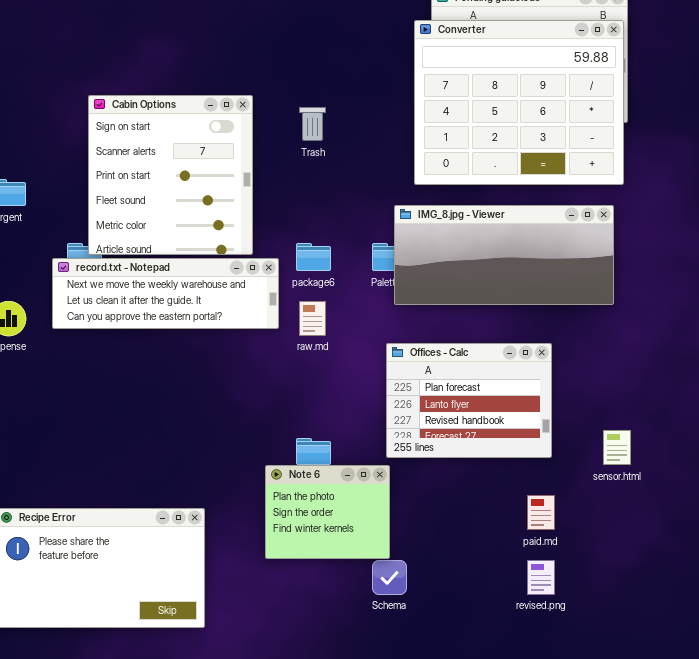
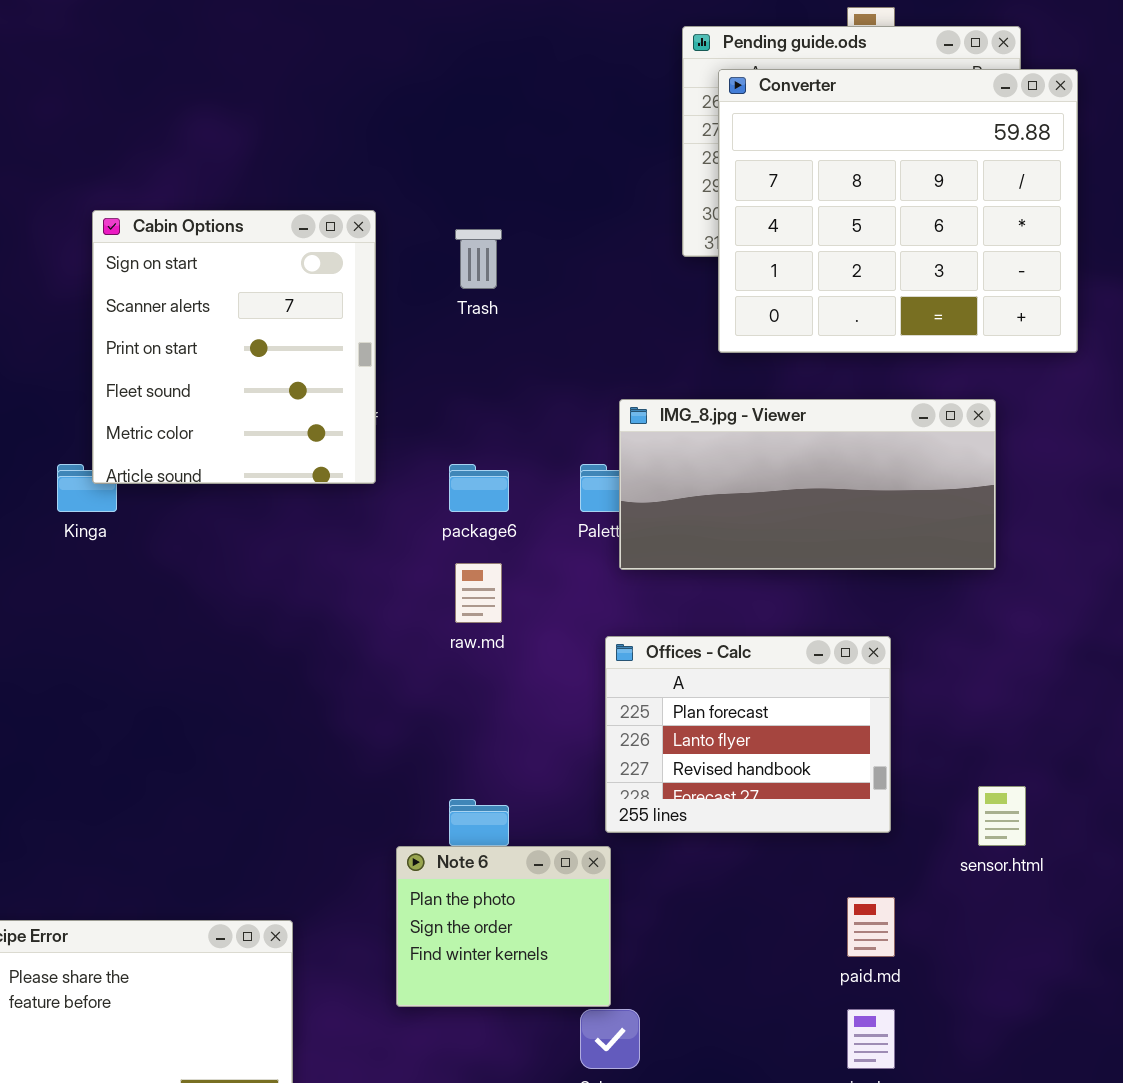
Converter: [414,20,624,185] -> [718,69,1078,353], moved
record.txt - Notepad: [52,258,279,329] -> none, closed

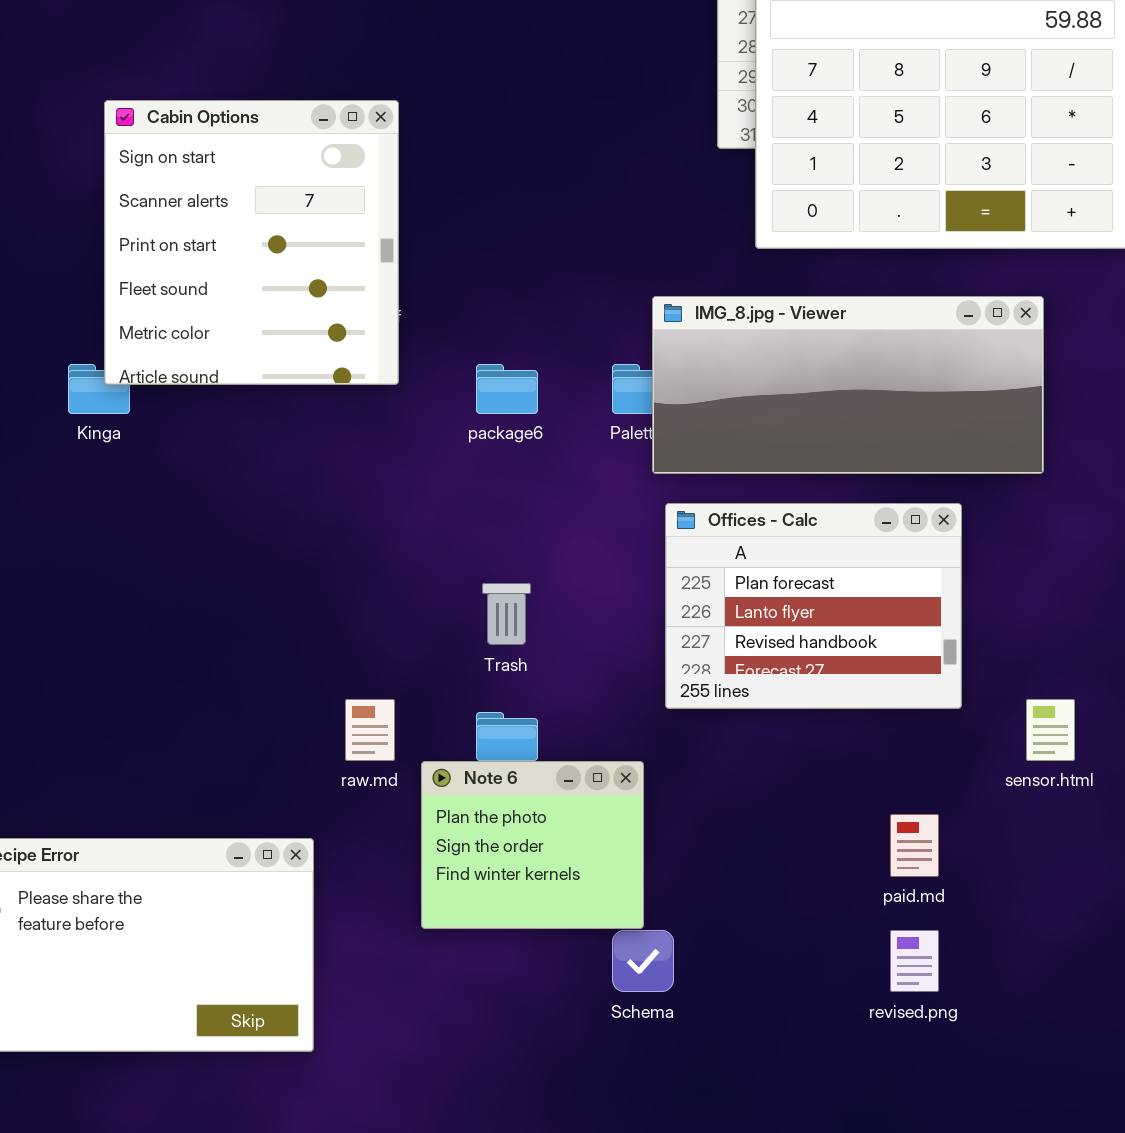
Trash: [455,229,502,289] -> [482,583,531,645], moved
raw.md: [455,563,502,623] -> [345,699,395,761], moved
Offices - Calc: [605,636,891,833] -> [665,503,962,709], moved

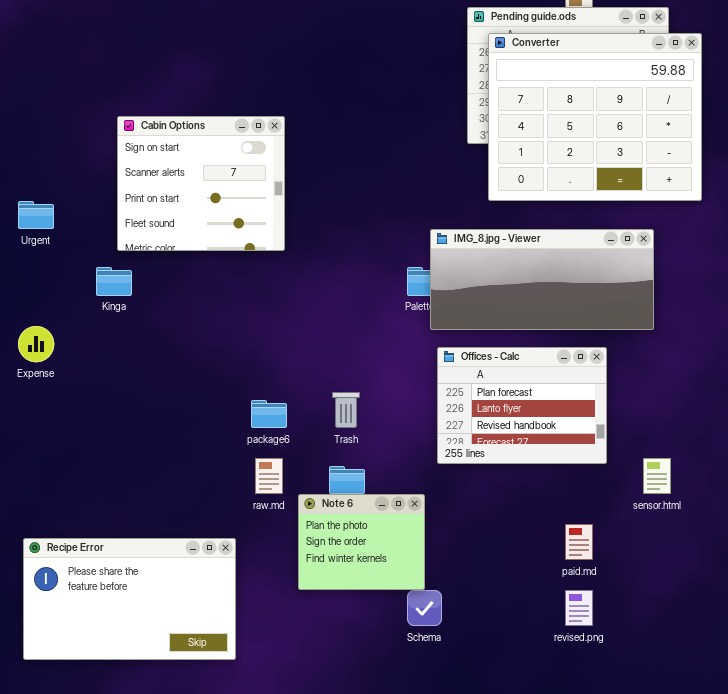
Cabin Options: [104,100,399,385] -> [117,116,285,251], resized
package6: [476,364,538,414] -> [251,400,287,428], moved

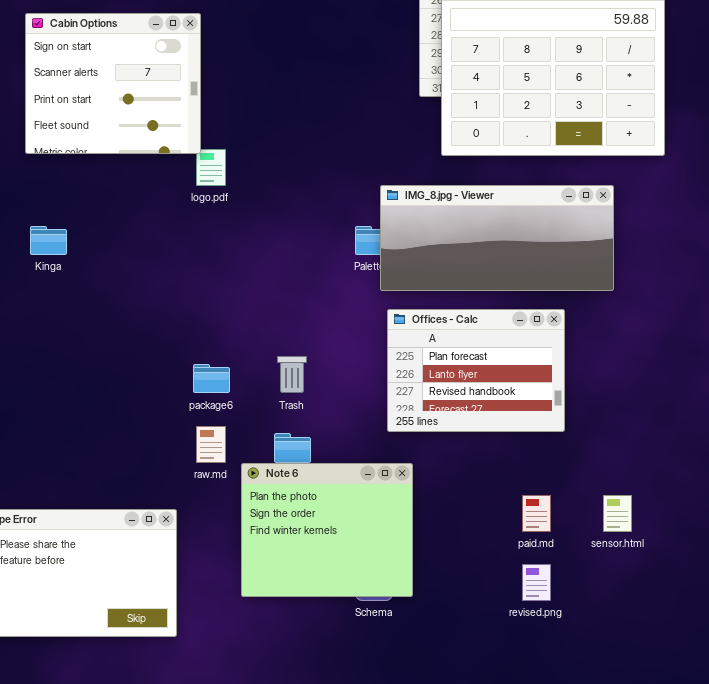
Cabin Options: [117,116,285,251] -> [25,13,201,154], moved
sensor.html: [643,458,671,494] -> [603,495,632,532], moved
Note 6: [298,494,425,590] -> [241,463,413,597], resized

